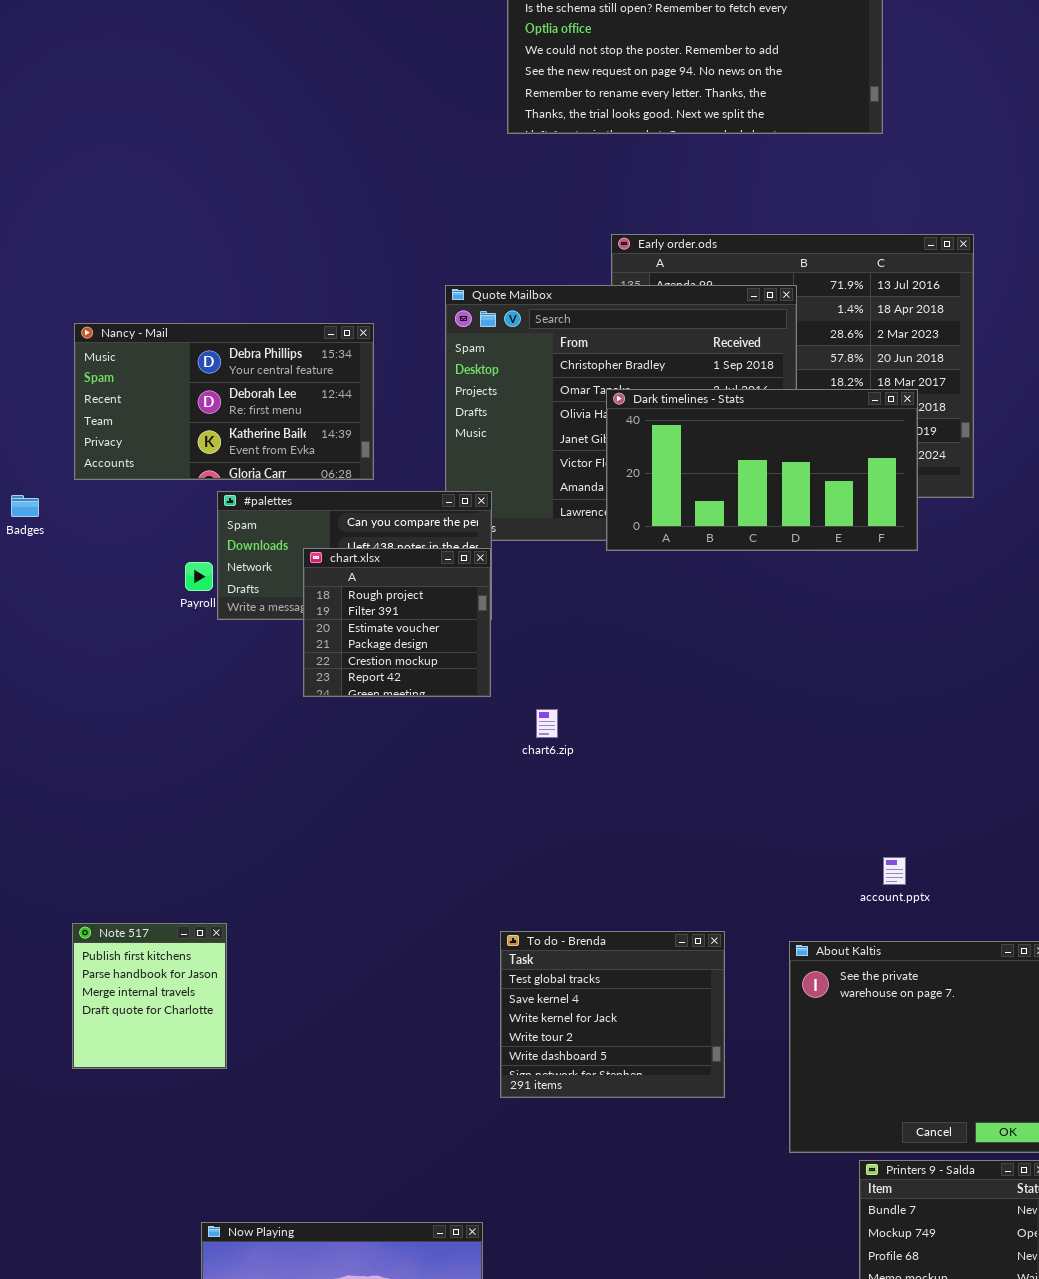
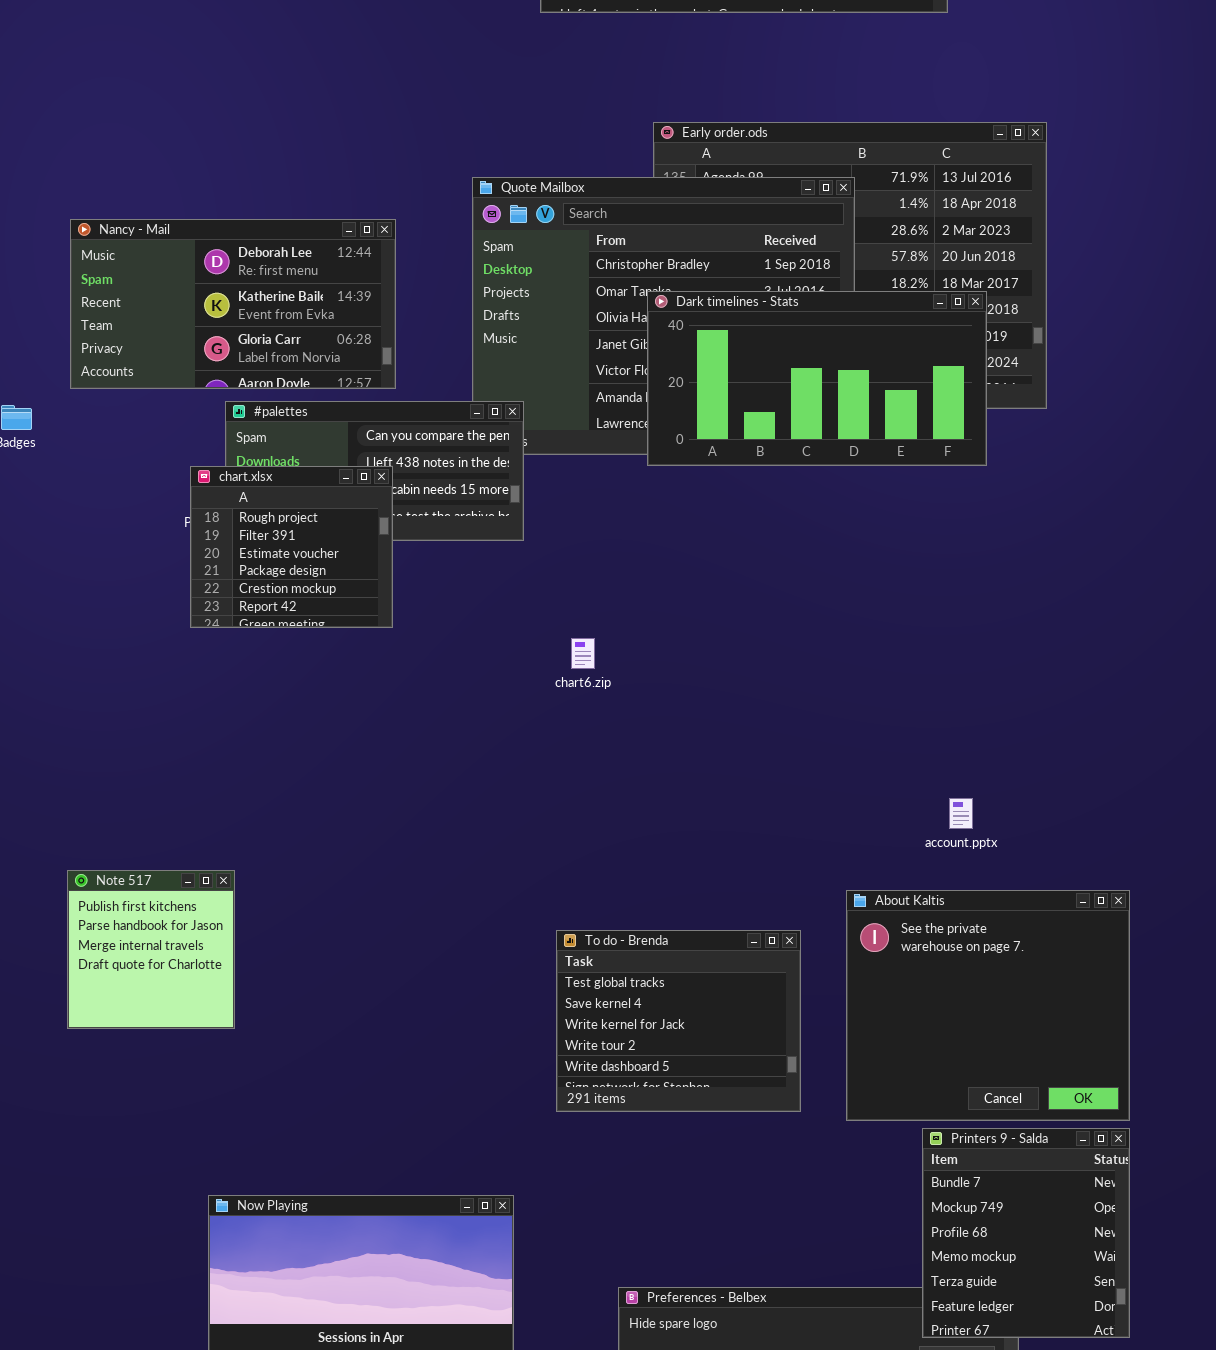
Nancy - Mail: [74,323,374,480] -> [70,219,396,389], scrolled down 1 row
chart.xlsx: [303,548,491,697] -> [190,466,393,628], moved
To do - Brenda: [500,931,725,1098] -> [556,930,801,1112], moved

